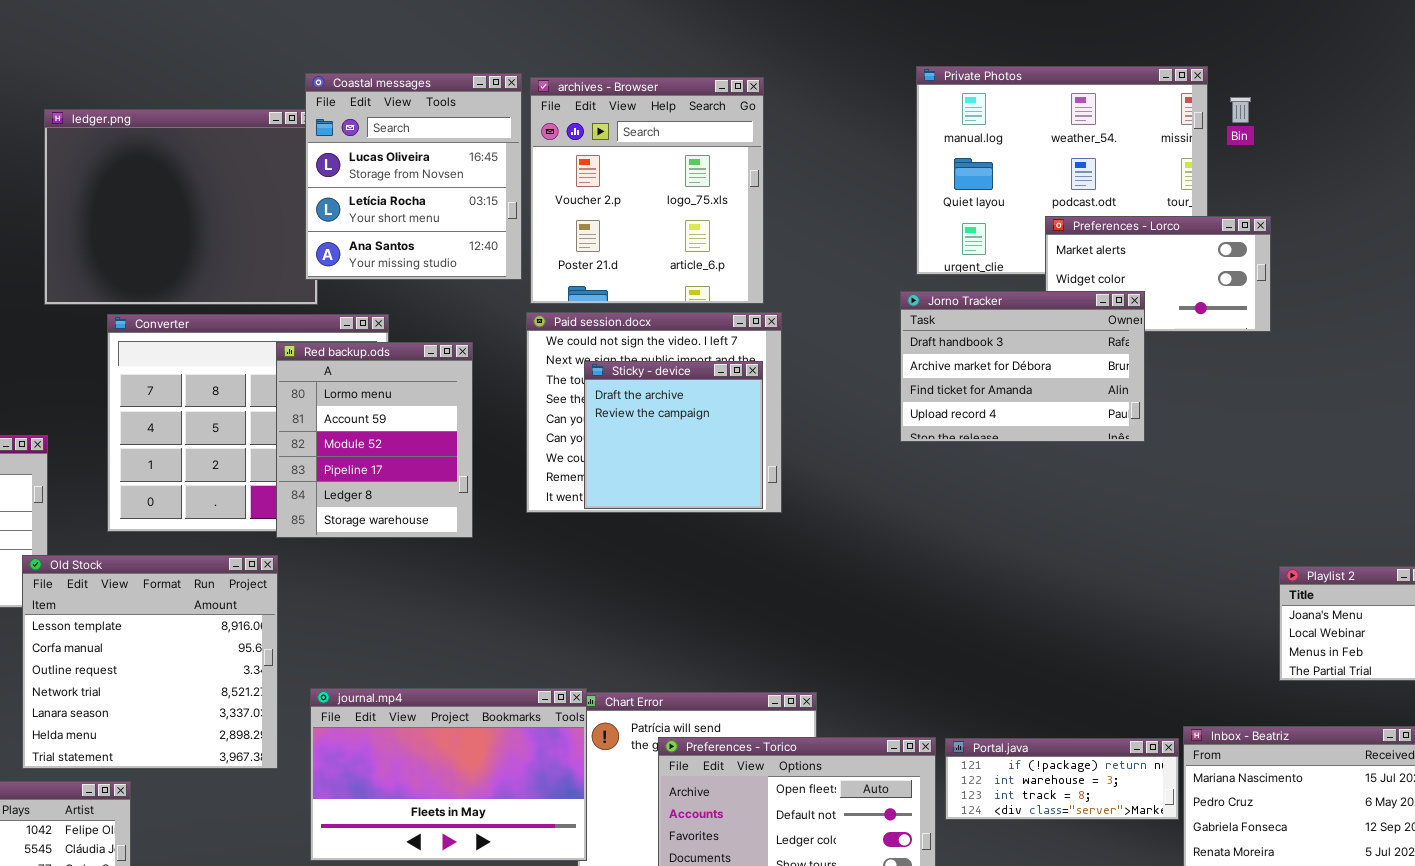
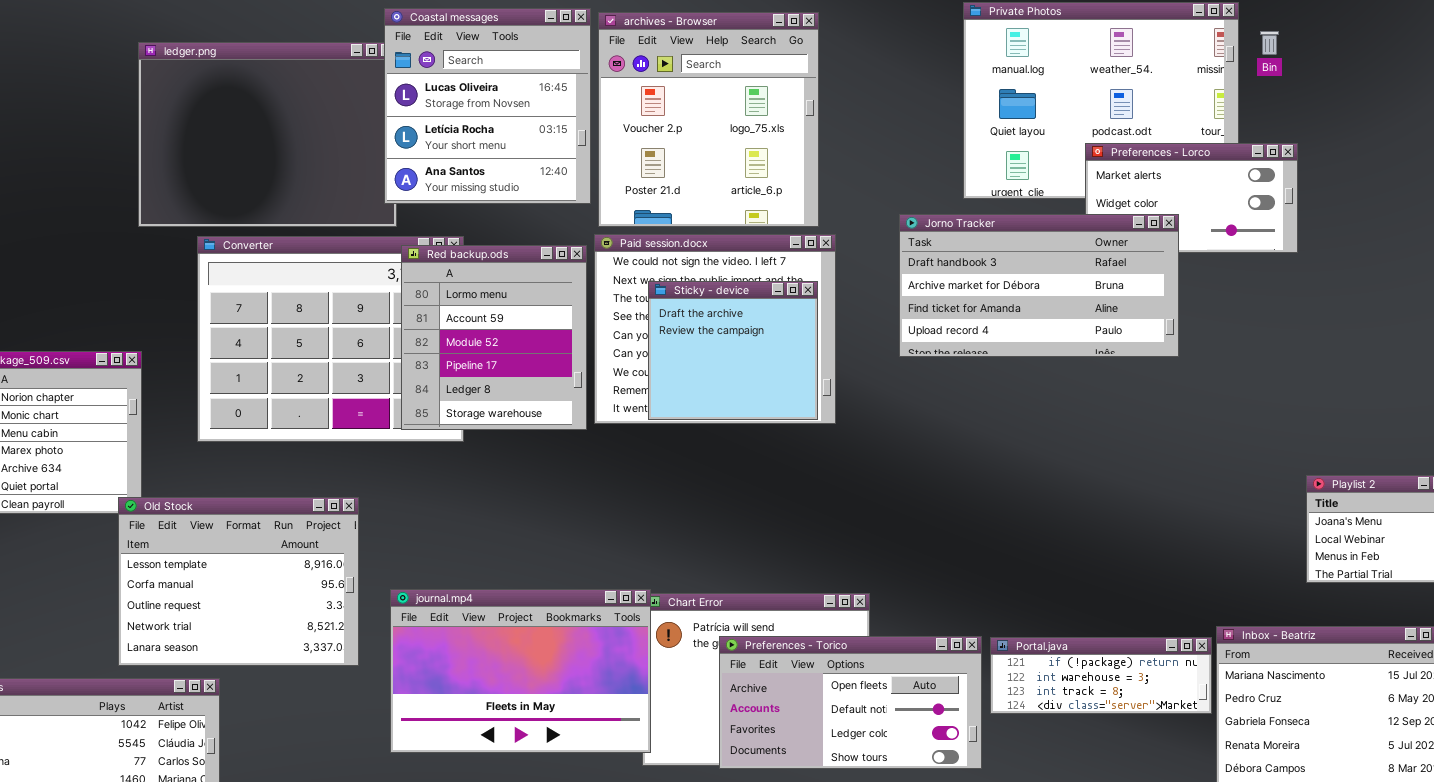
Jorno Tracker: [900,291,1145,442] -> [899,214,1179,357], resized
Red backup.ods: [276,342,473,538] -> [401,245,587,430], moved
Old Stock: [22,555,278,769] -> [118,497,359,666], resized

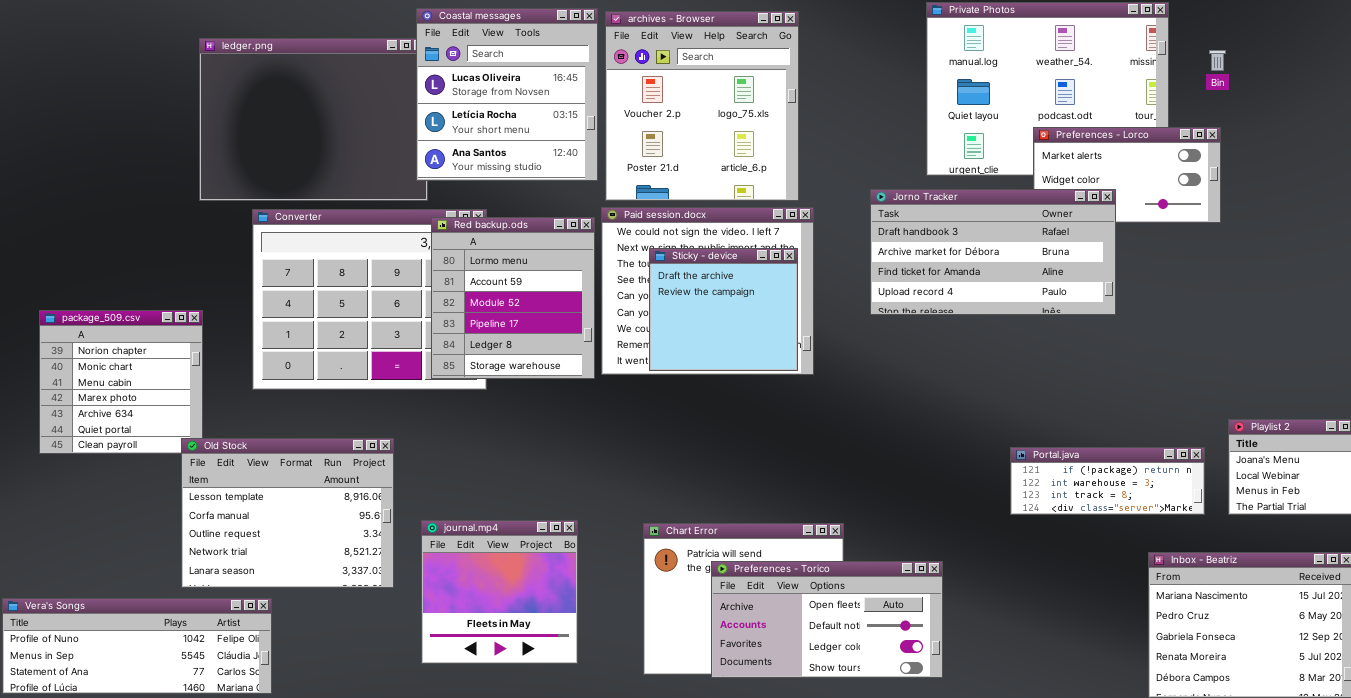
Bin: [1260,31,1279,55] -> [1209,50,1226,71], moved
journal.mp4: [390,589,651,753] -> [421,520,578,664], resized
Portal.java: [990,637,1212,714] -> [1010,447,1205,515], moved

